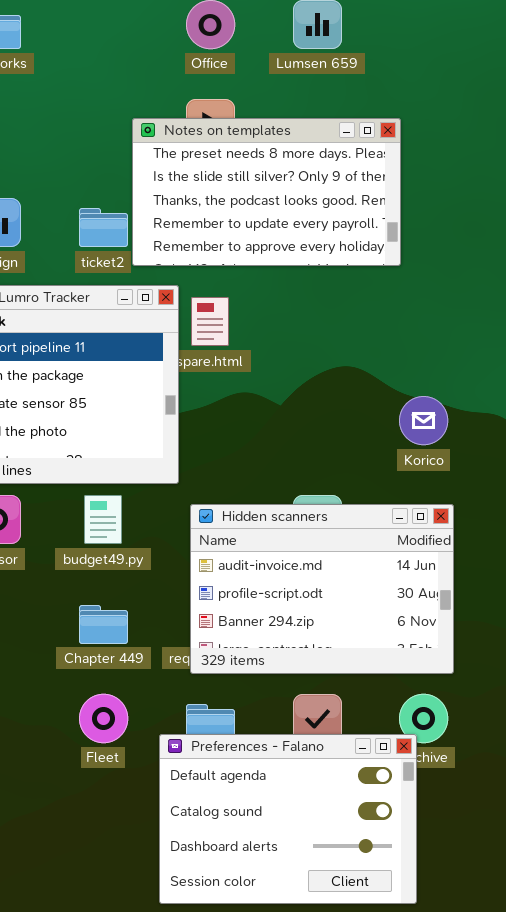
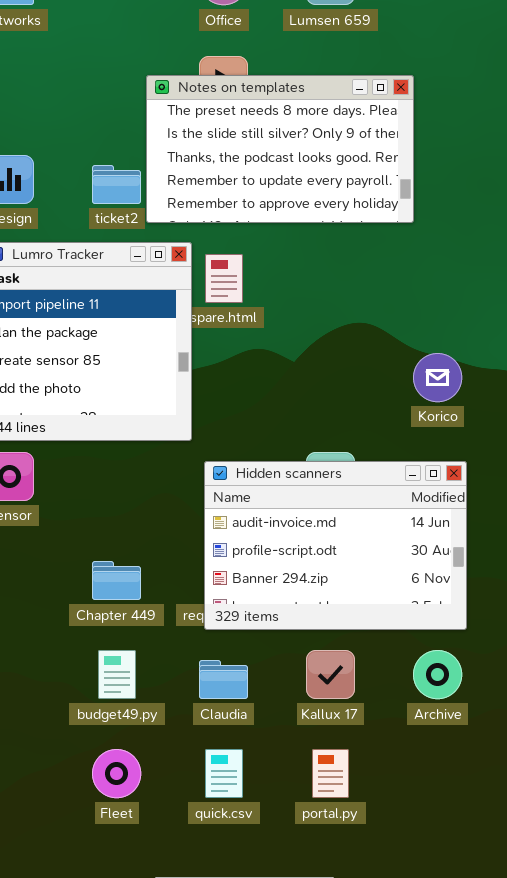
budget49.py: [84,495,122,544] -> [98,650,136,699], moved
Fleet: [79,694,128,743] -> [92,749,141,798], moved
Preferences - Falano: [159,734,417,904] -> none, closed

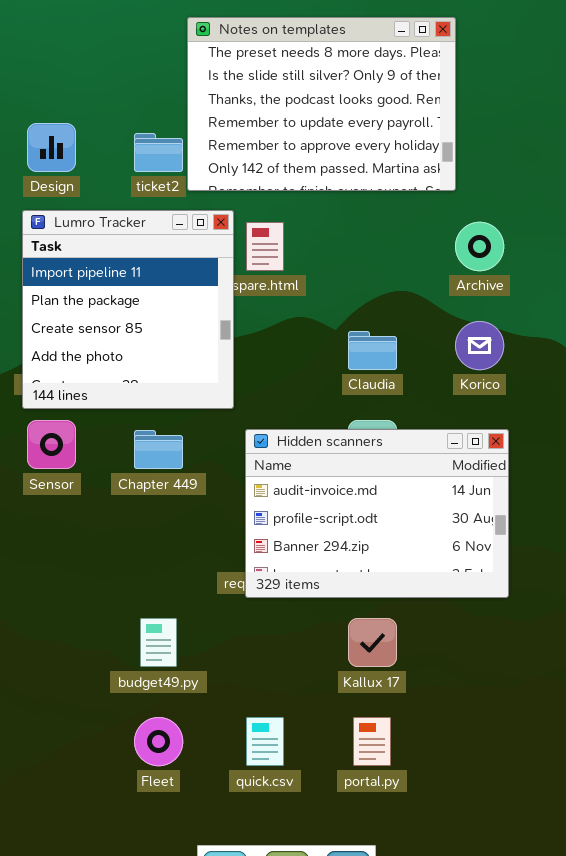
Notes on templates: [146,75,414,223] -> [187,17,456,191], resized
Chapter 449: [92,561,141,600] -> [134,430,183,469], moved
Archive: [413,650,462,699] -> [455,222,504,271], moved
Claudia: [199,660,248,699] -> [348,331,397,370], moved

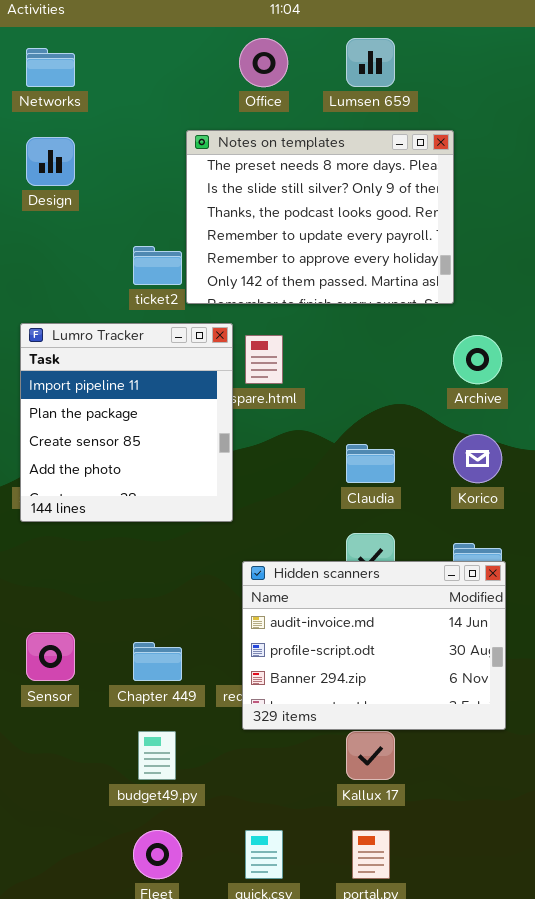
Design: [27,123,76,172] -> [26,137,75,186], moved
Sensor: [27,420,76,469] -> [26,632,75,681], moved
Hidden scanners: [245,429,509,598] -> [242,561,506,730], moved
Chapter 449: [134,430,183,469] -> [133,642,182,681], moved

